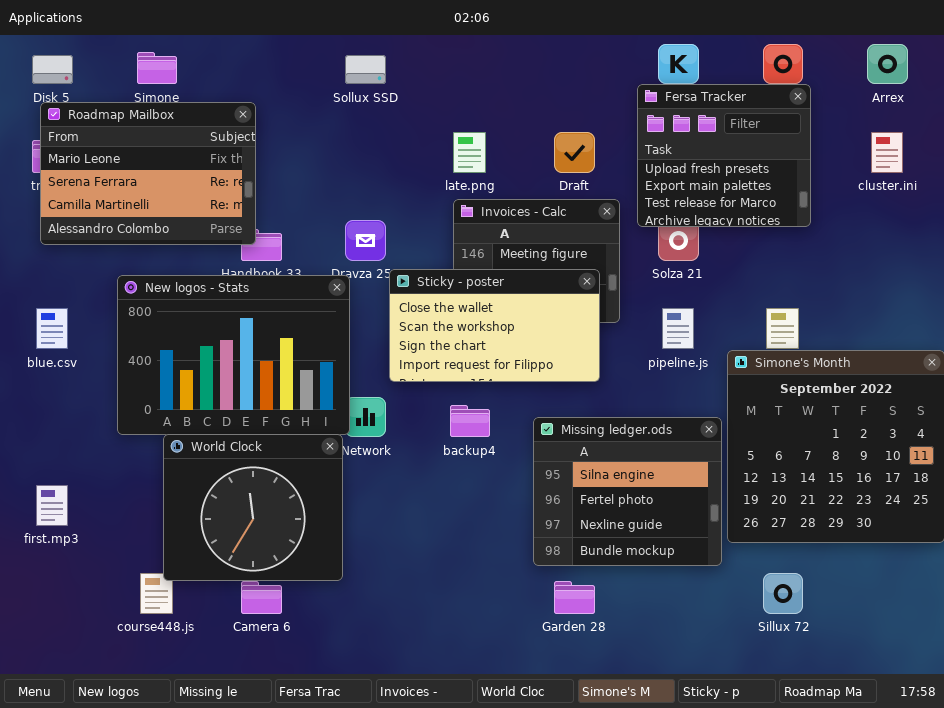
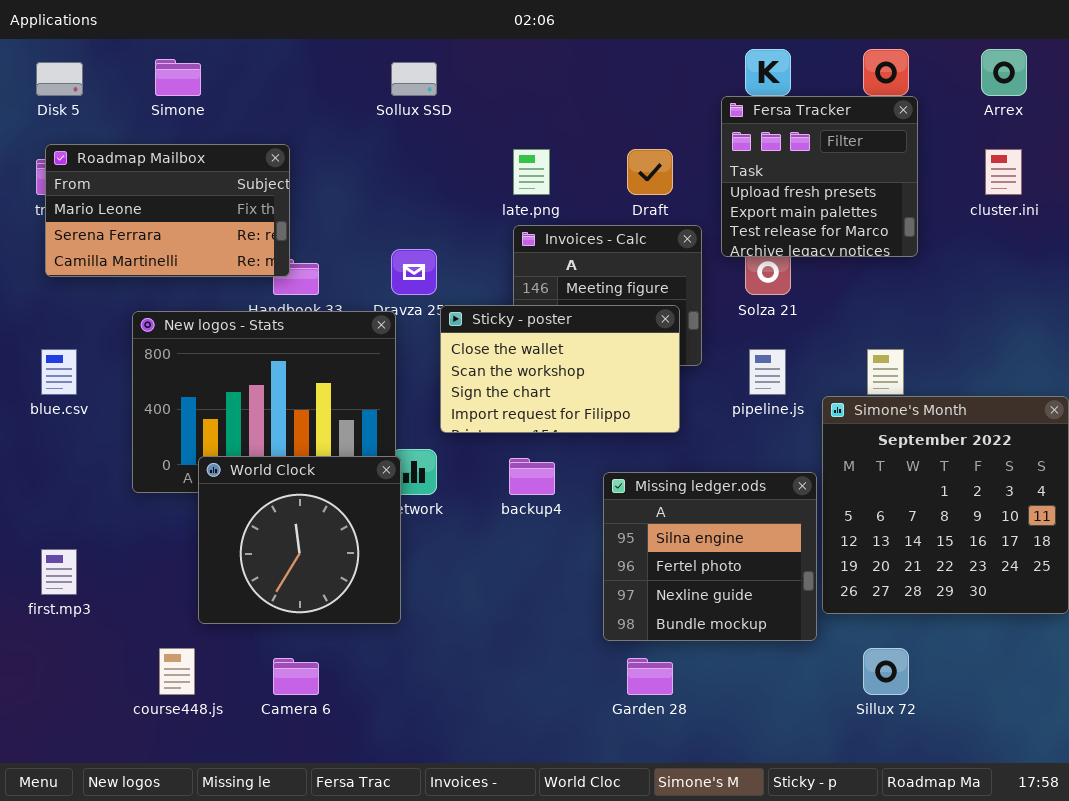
Roadmap Mailbox: [40,102,256,245] -> [45,144,290,277], resized
World Clock: [163,434,343,581] -> [198,456,401,624], moved

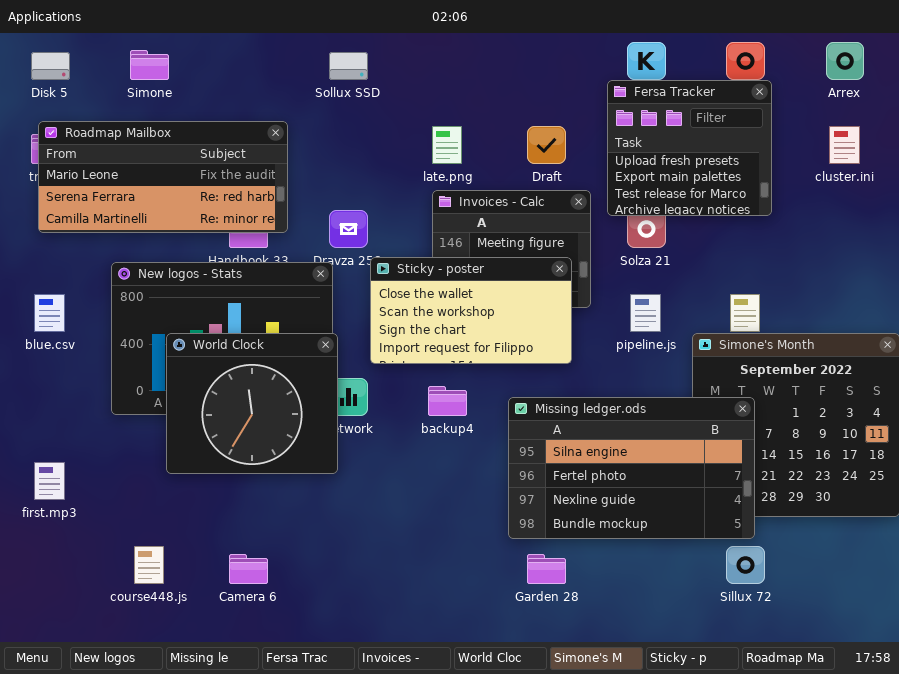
Roadmap Mailbox: [45,144,290,277] -> [38,121,288,233], resized
World Clock: [198,456,401,624] -> [166,333,338,474], moved
Missing ledger.ods: [603,472,817,641] -> [508,397,755,539], resized

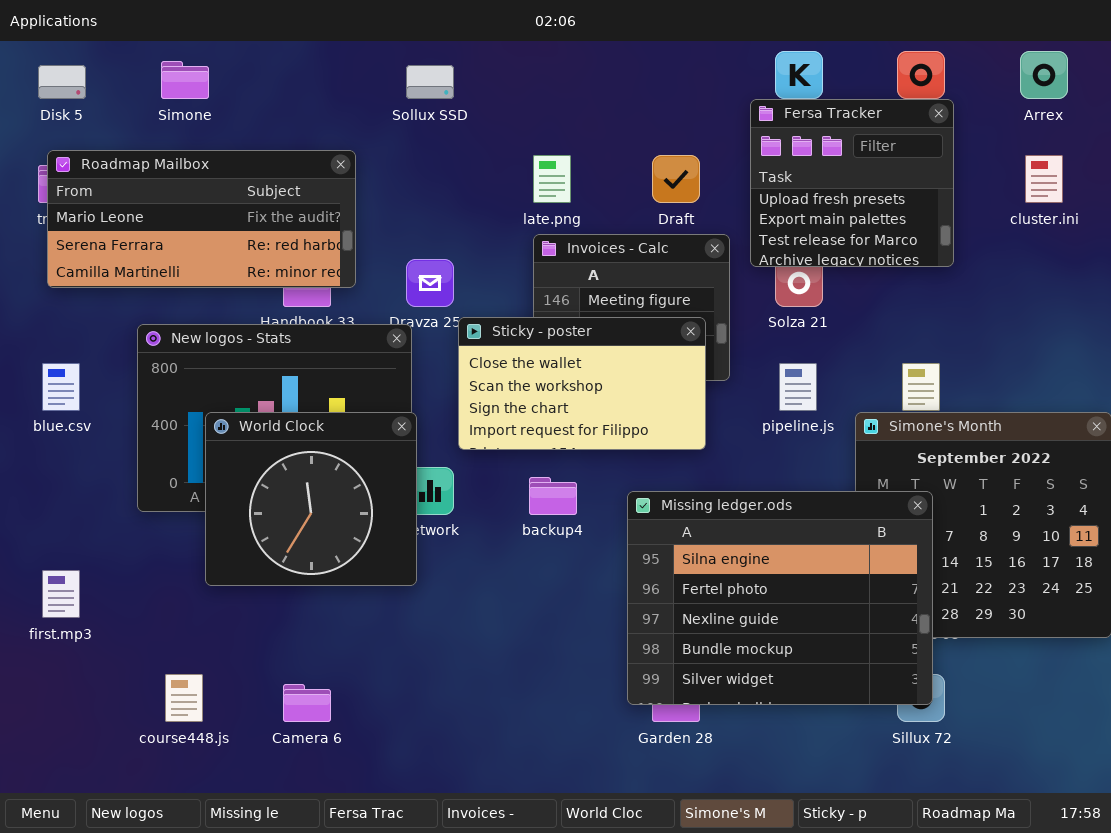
Missing ledger.ods: [508,397,755,539] -> [627,491,933,705], resized

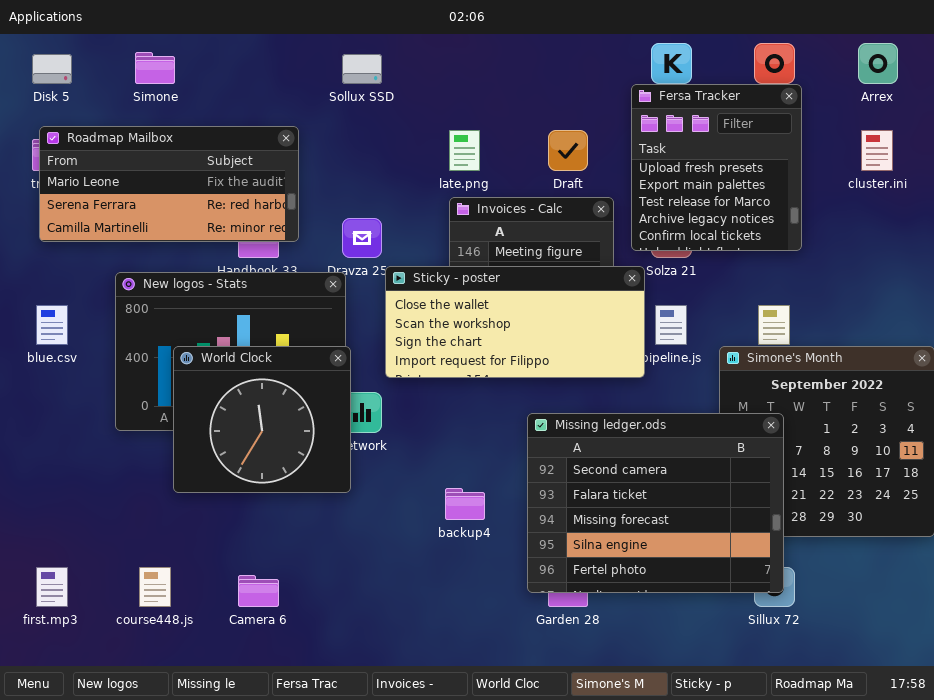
Fersa Tracker: [750,99,954,267] -> [631,84,802,251], resized
Sticky - poster: [458,317,706,450] -> [385,266,645,378], resized
backup4: [529,477,577,515] -> [445,488,485,520], moved
Missing ledger.ods: [627,491,933,705] -> [527,413,784,593], scrolled up 3 rows
first.mp3: [42,570,80,618] -> [36,567,68,607], moved

